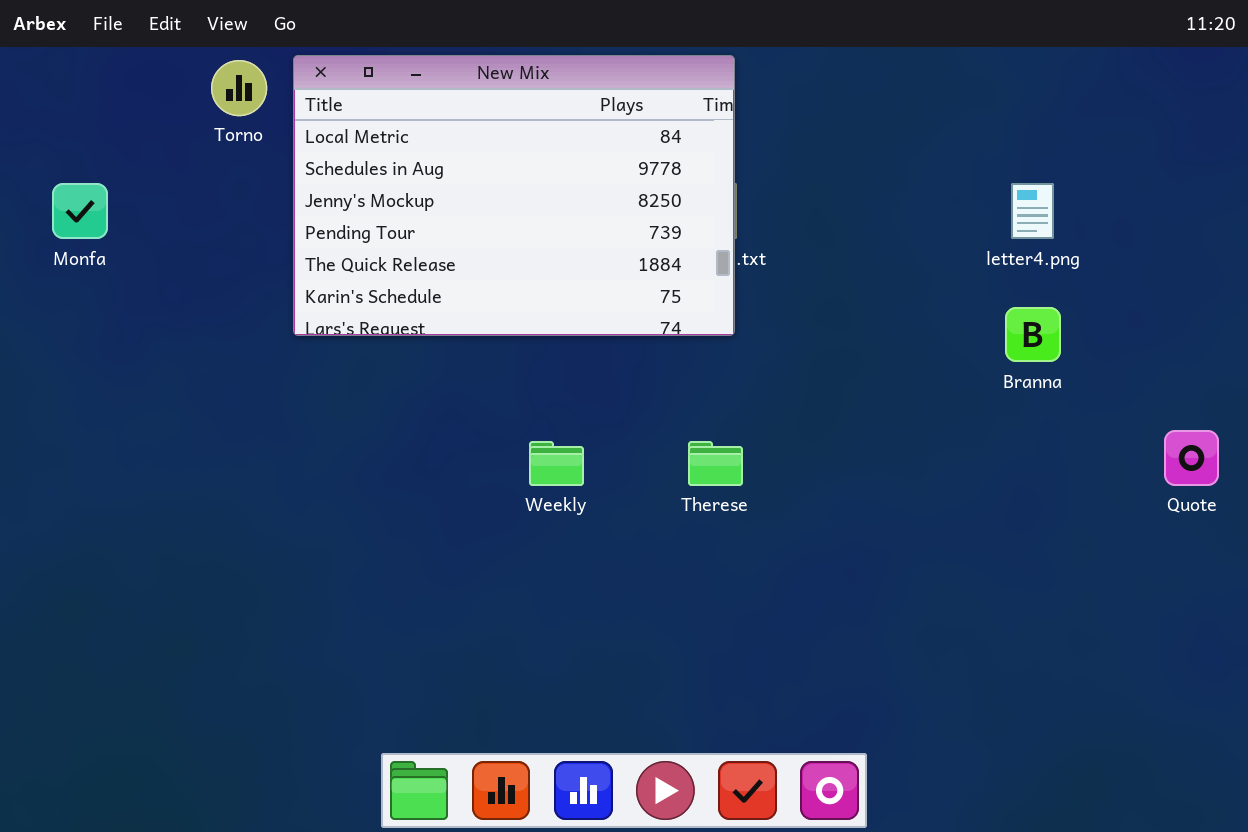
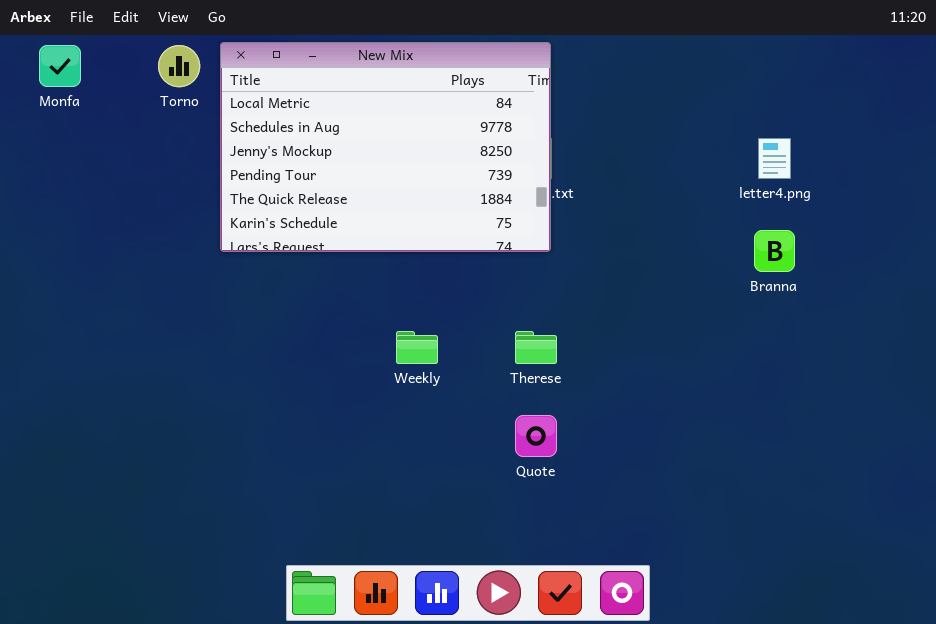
Monfa: [52,183,108,239] -> [39,45,81,87], moved
Quote: [1164,430,1219,486] -> [515,415,557,457], moved

